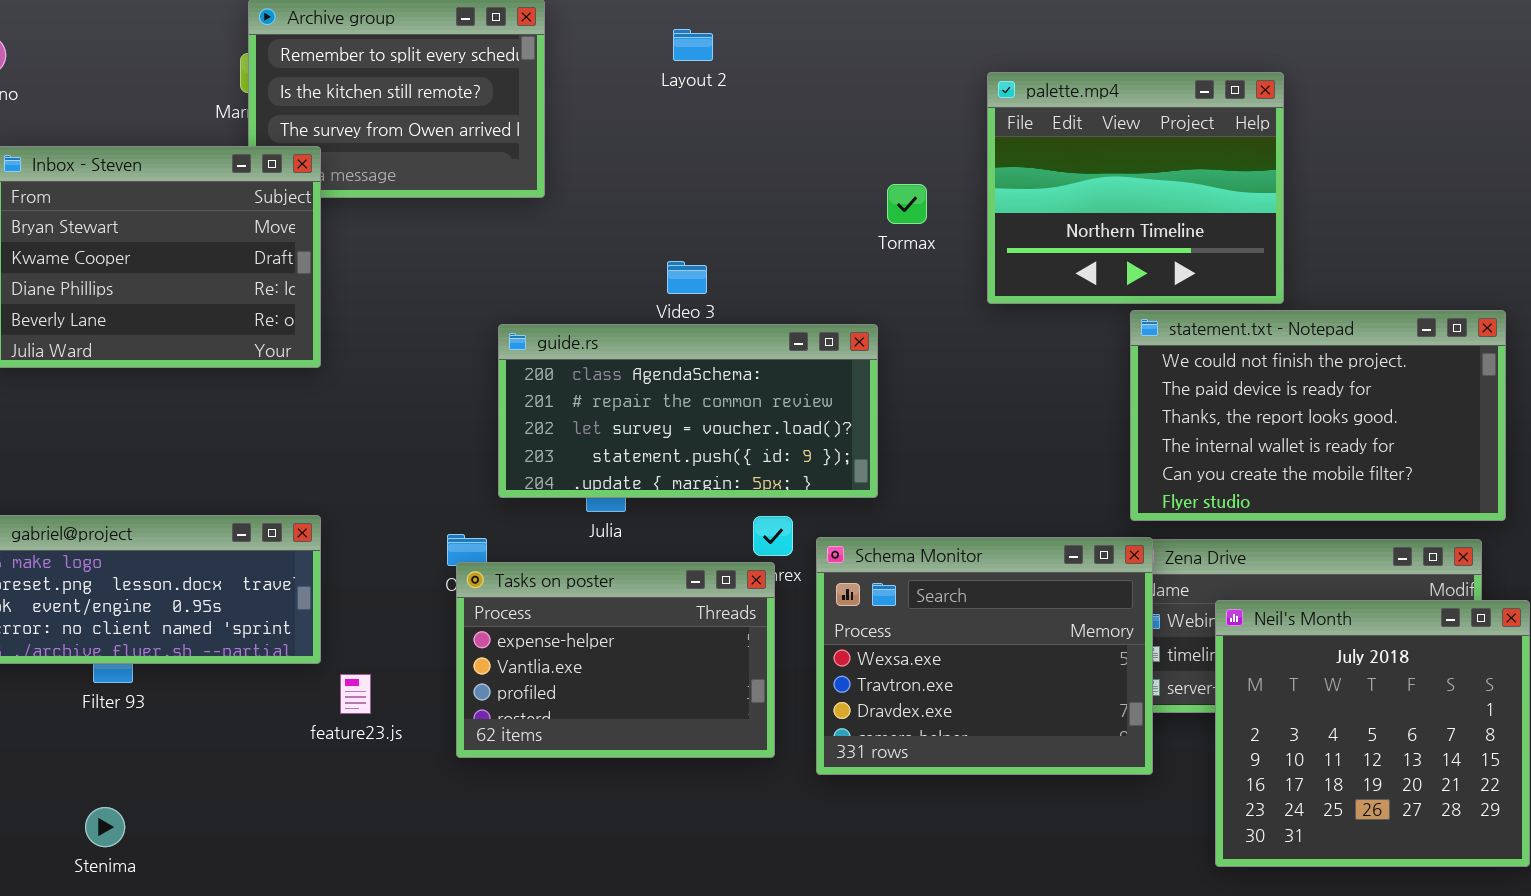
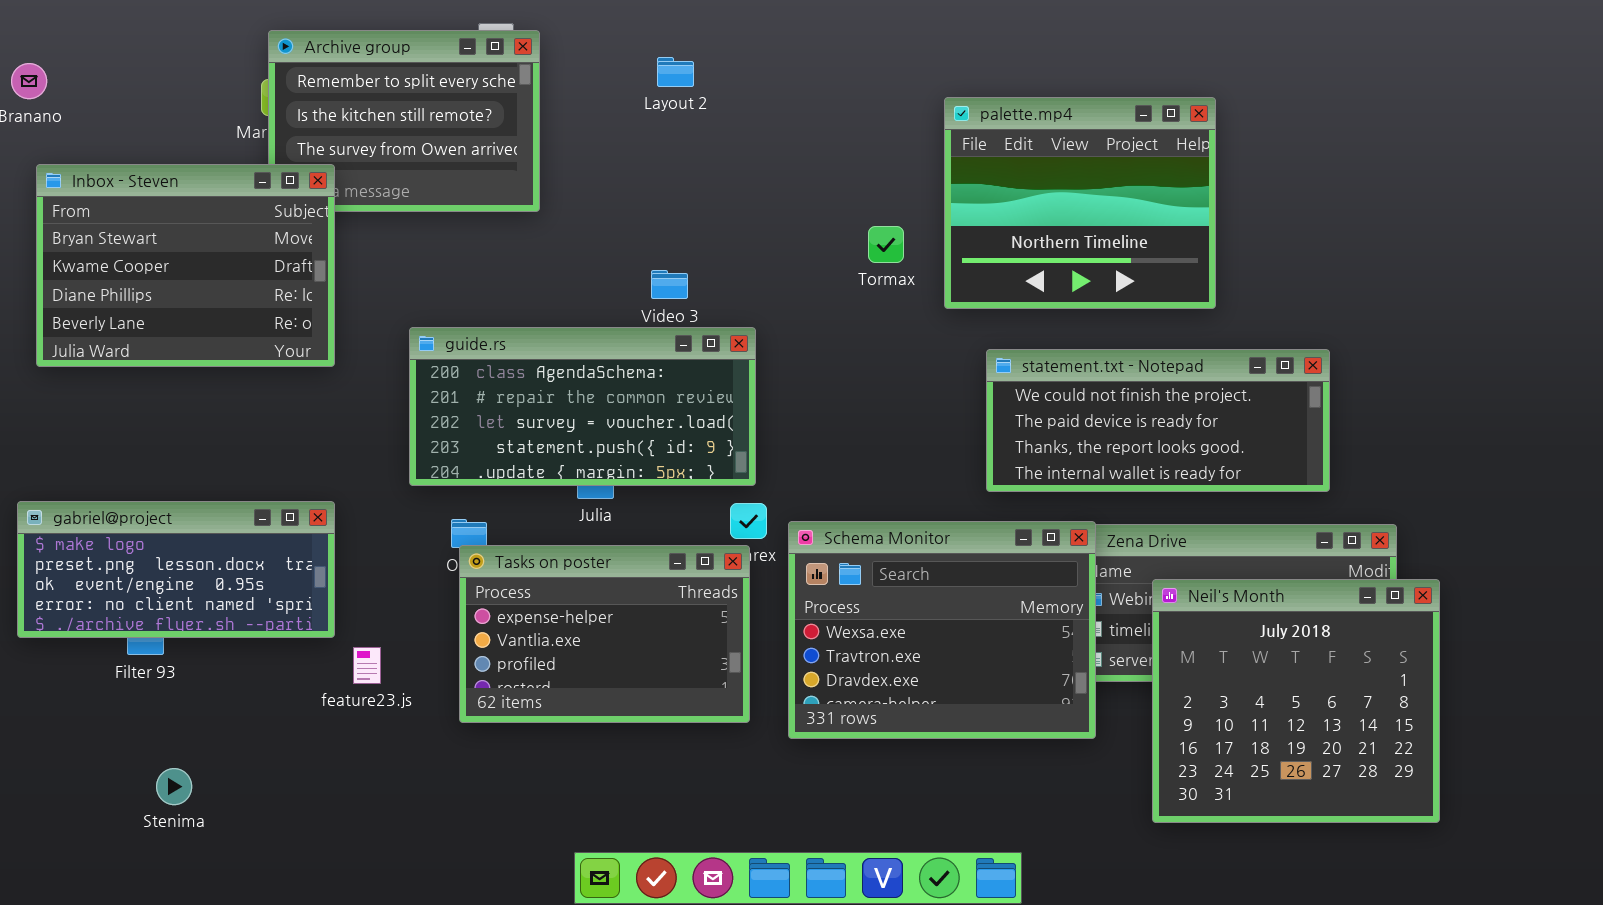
Tormax: [887,184,927,224] -> [868,226,904,263], moved
statement.txt - Notepad: [1130,310,1506,521] -> [986,349,1330,492], moved, resized
guide.rs: [498,324,878,498] -> [409,327,756,486], moved
Stenima: [85,807,125,847] -> [156,768,192,805], moved

